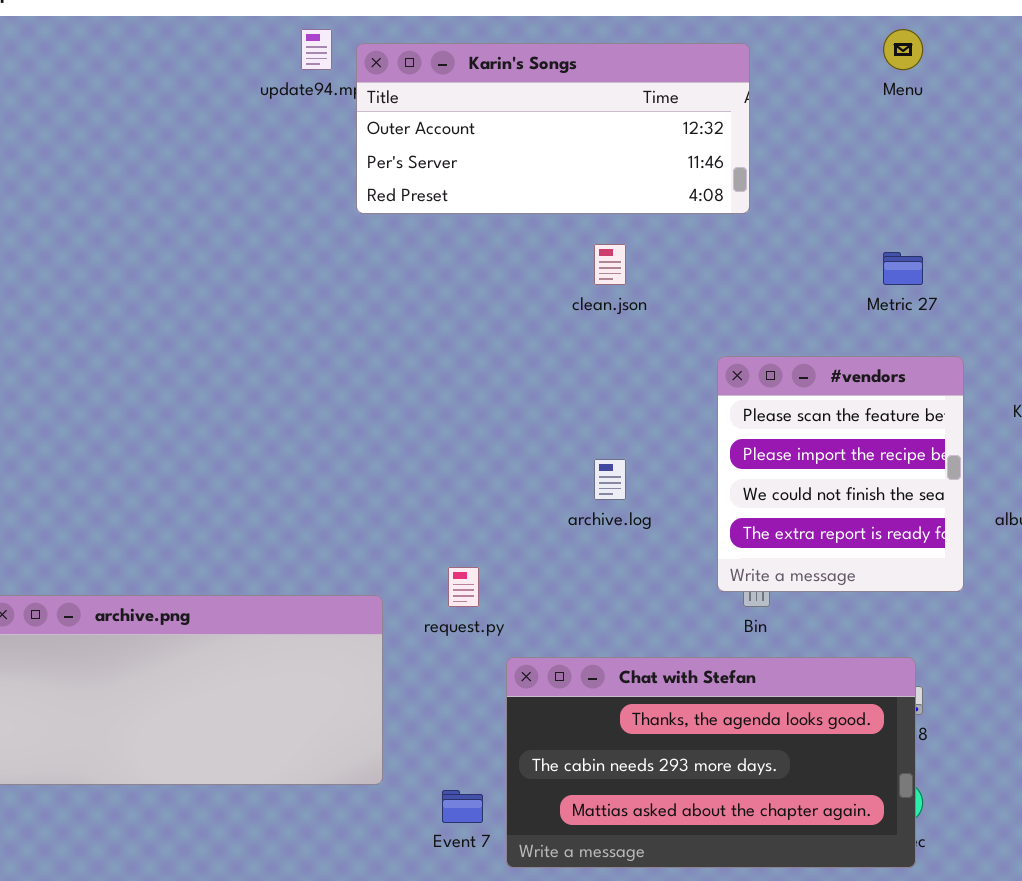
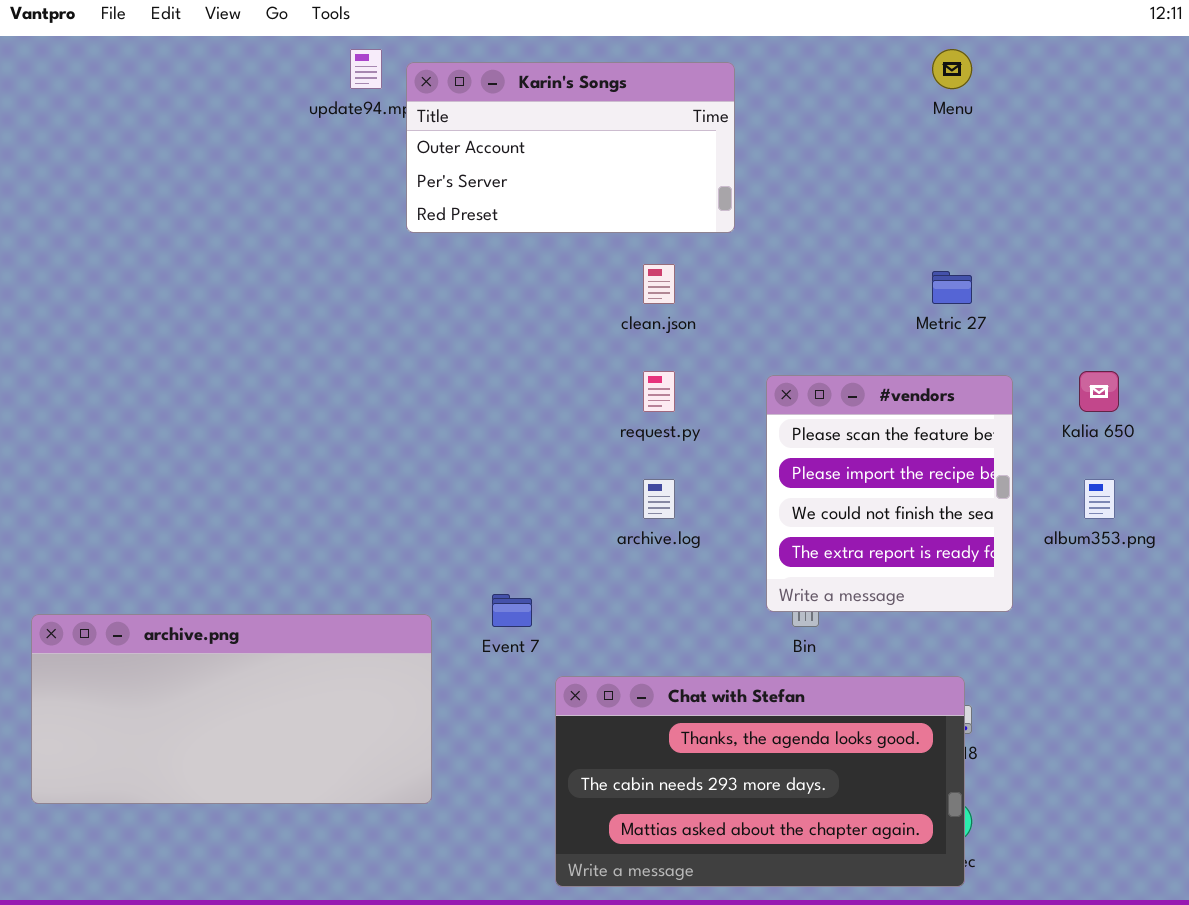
Karin's Songs: [356,43,750,214] -> [406,62,735,233], resized
request.py: [448,567,479,607] -> [643,371,675,412], moved
Event 7: [442,790,483,823] -> [492,594,532,627], moved

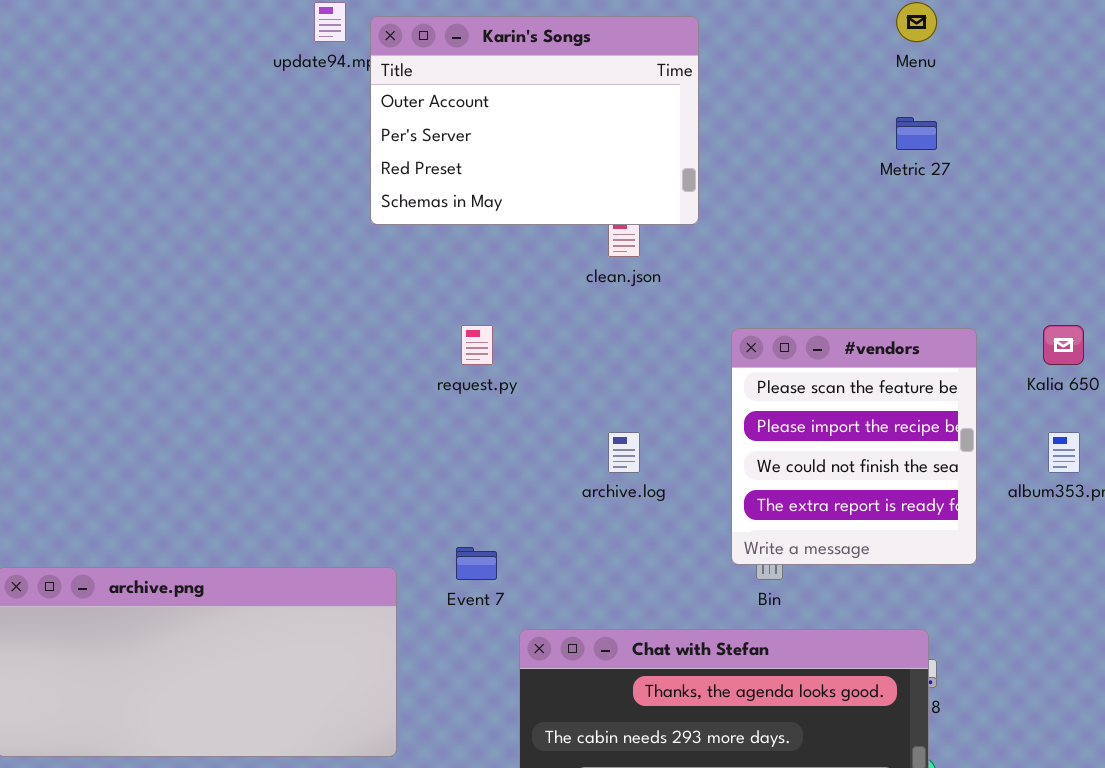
Karin's Songs: [406,62,735,233] -> [370,16,699,225], resized
Metric 27: [932,271,972,304] -> [896,117,937,150], moved
request.py: [643,371,675,412] -> [461,325,493,365], moved

